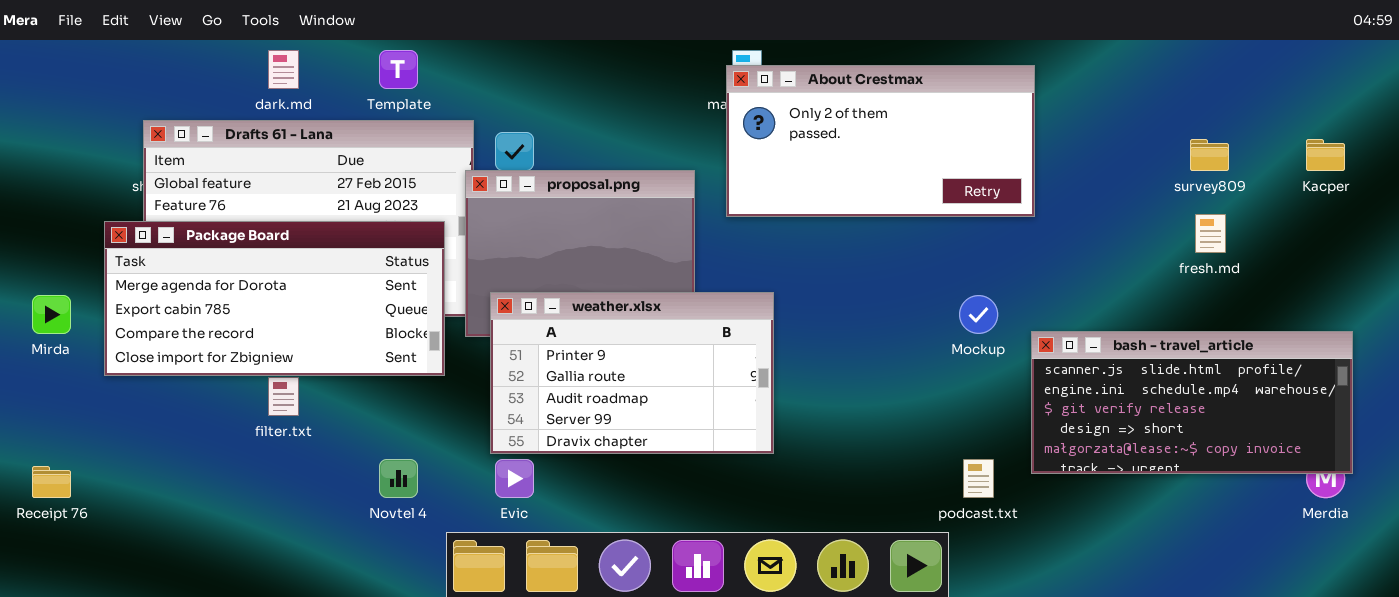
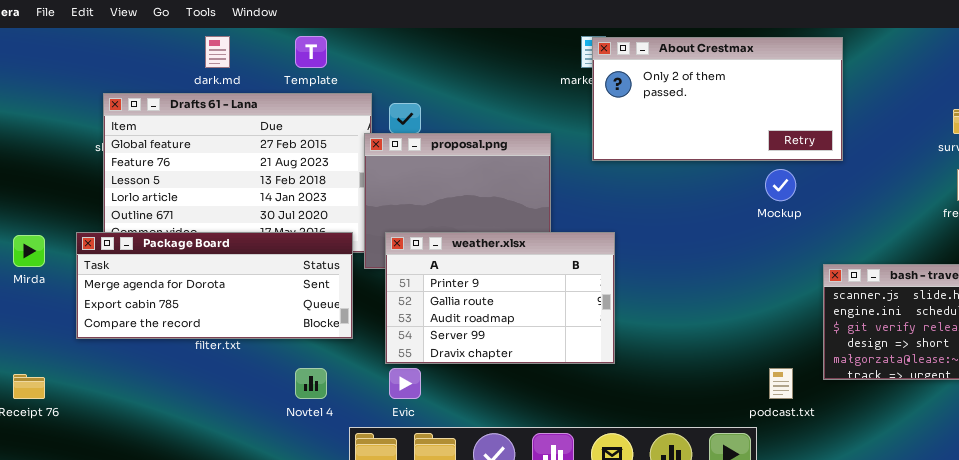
About Crestmax: [726,65,1035,217] -> [592,37,843,161], moved
Package Board: [104,221,445,376] -> [76,232,353,339], moved, resized
Mockup: [959,295,998,334] -> [765,169,796,201], moved

